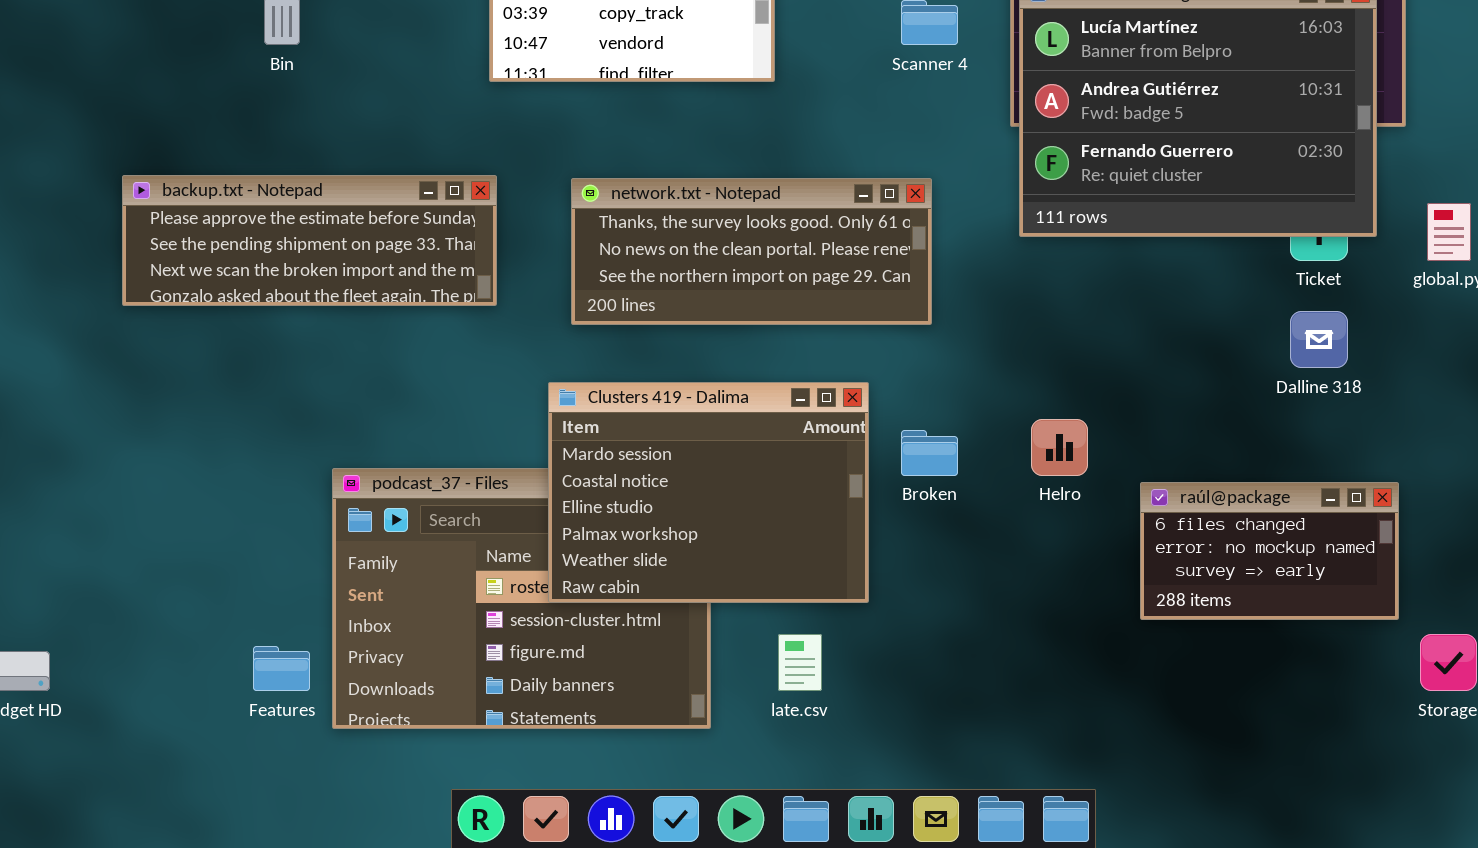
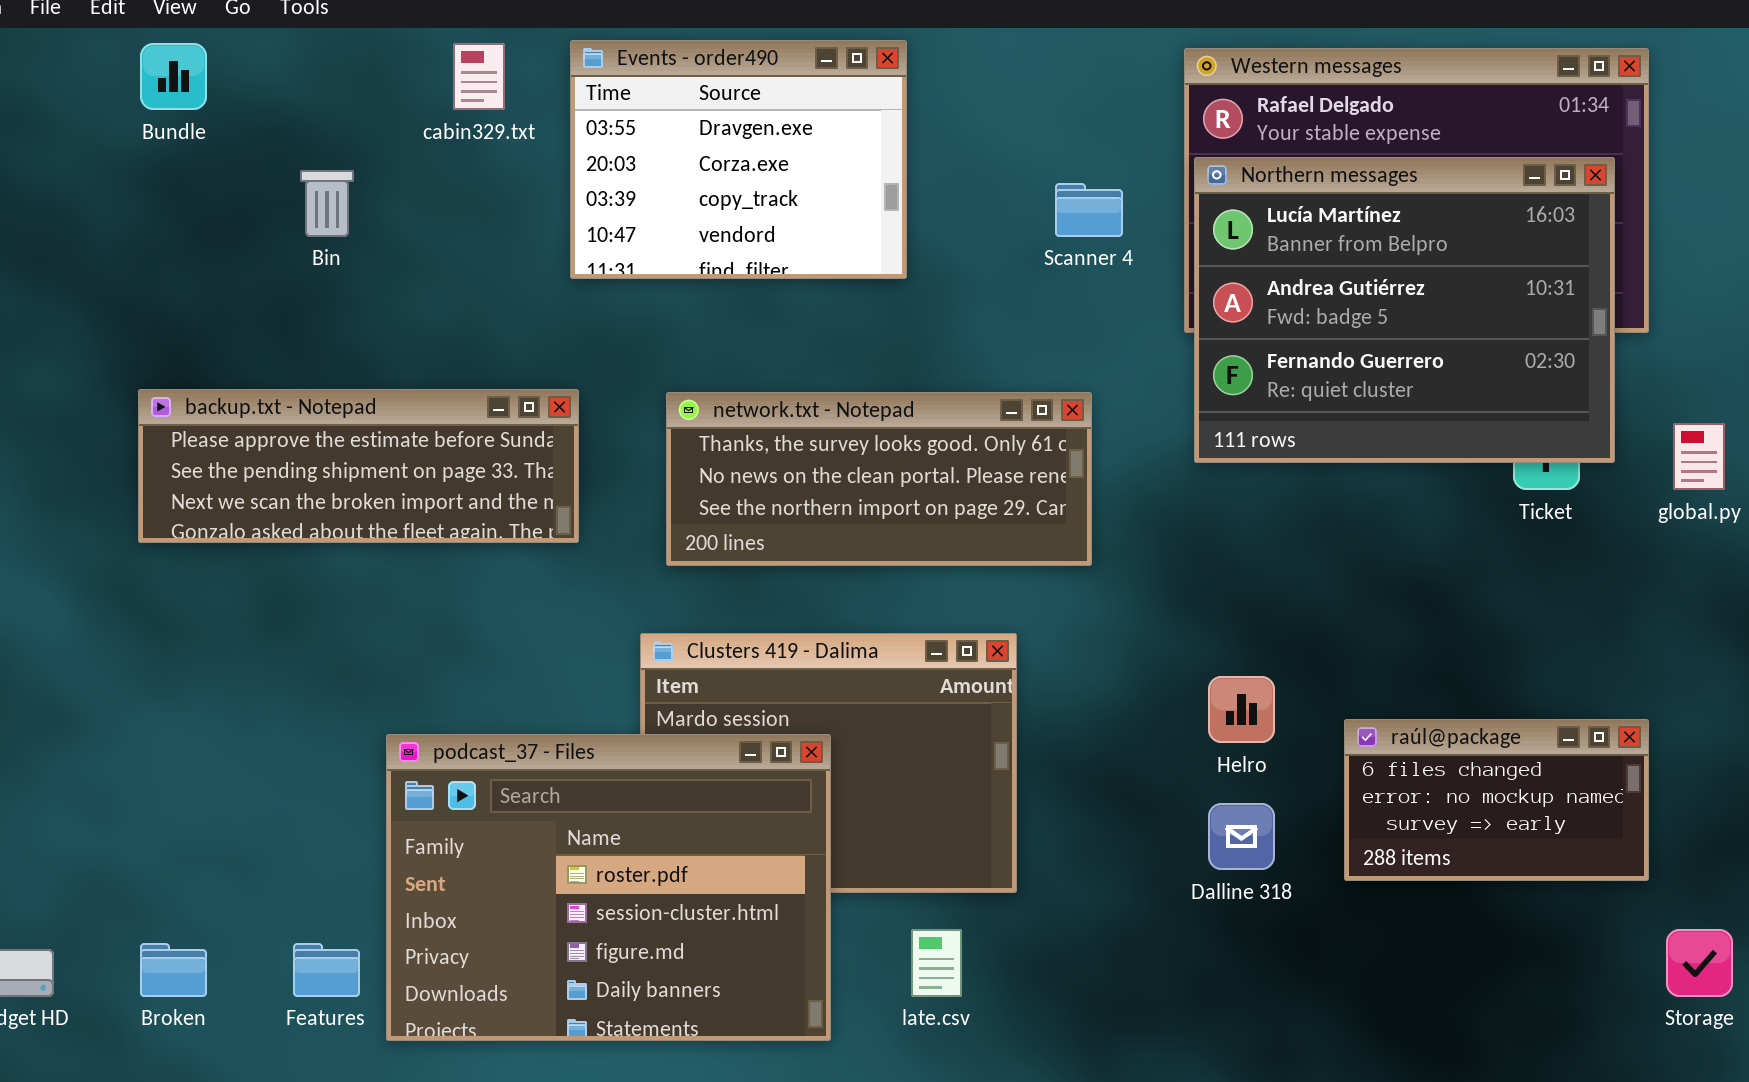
Dalline 318: [1290,311,1348,368] -> [1208,803,1275,870], moved
Broken: [901,430,958,476] -> [140,943,207,997], moved
podcast_37 - Files: [332,468,711,729] -> [386,734,831,1041], raised
raúl@package: [1140,482,1399,620] -> [1344,719,1649,881], moved

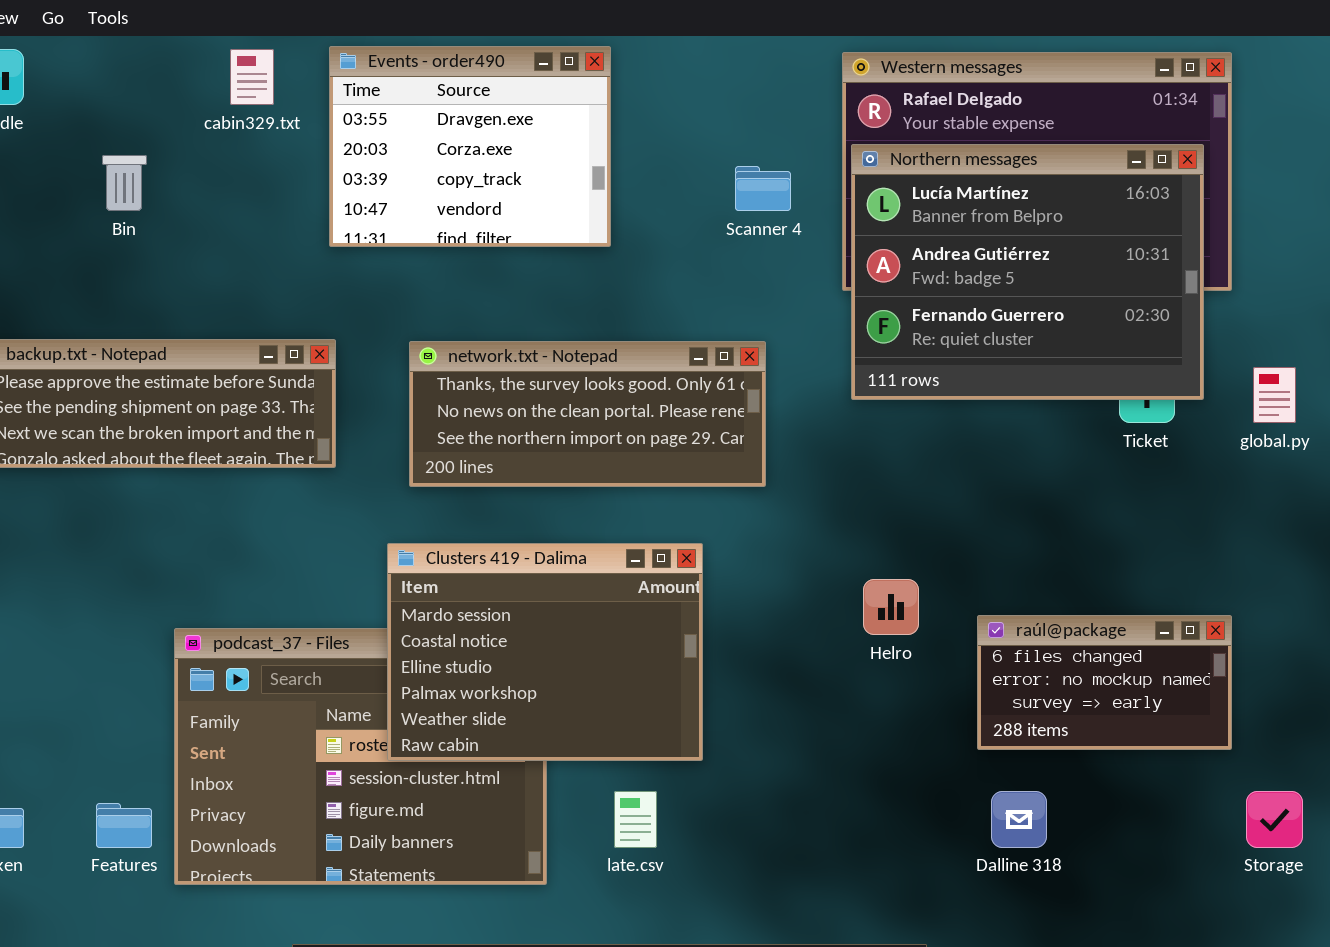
Clusters 419 - Dalima: [640,633,1017,893] -> [387,543,703,761], raised
Dalline 318: [1208,803,1275,870] -> [991,791,1047,848], moved

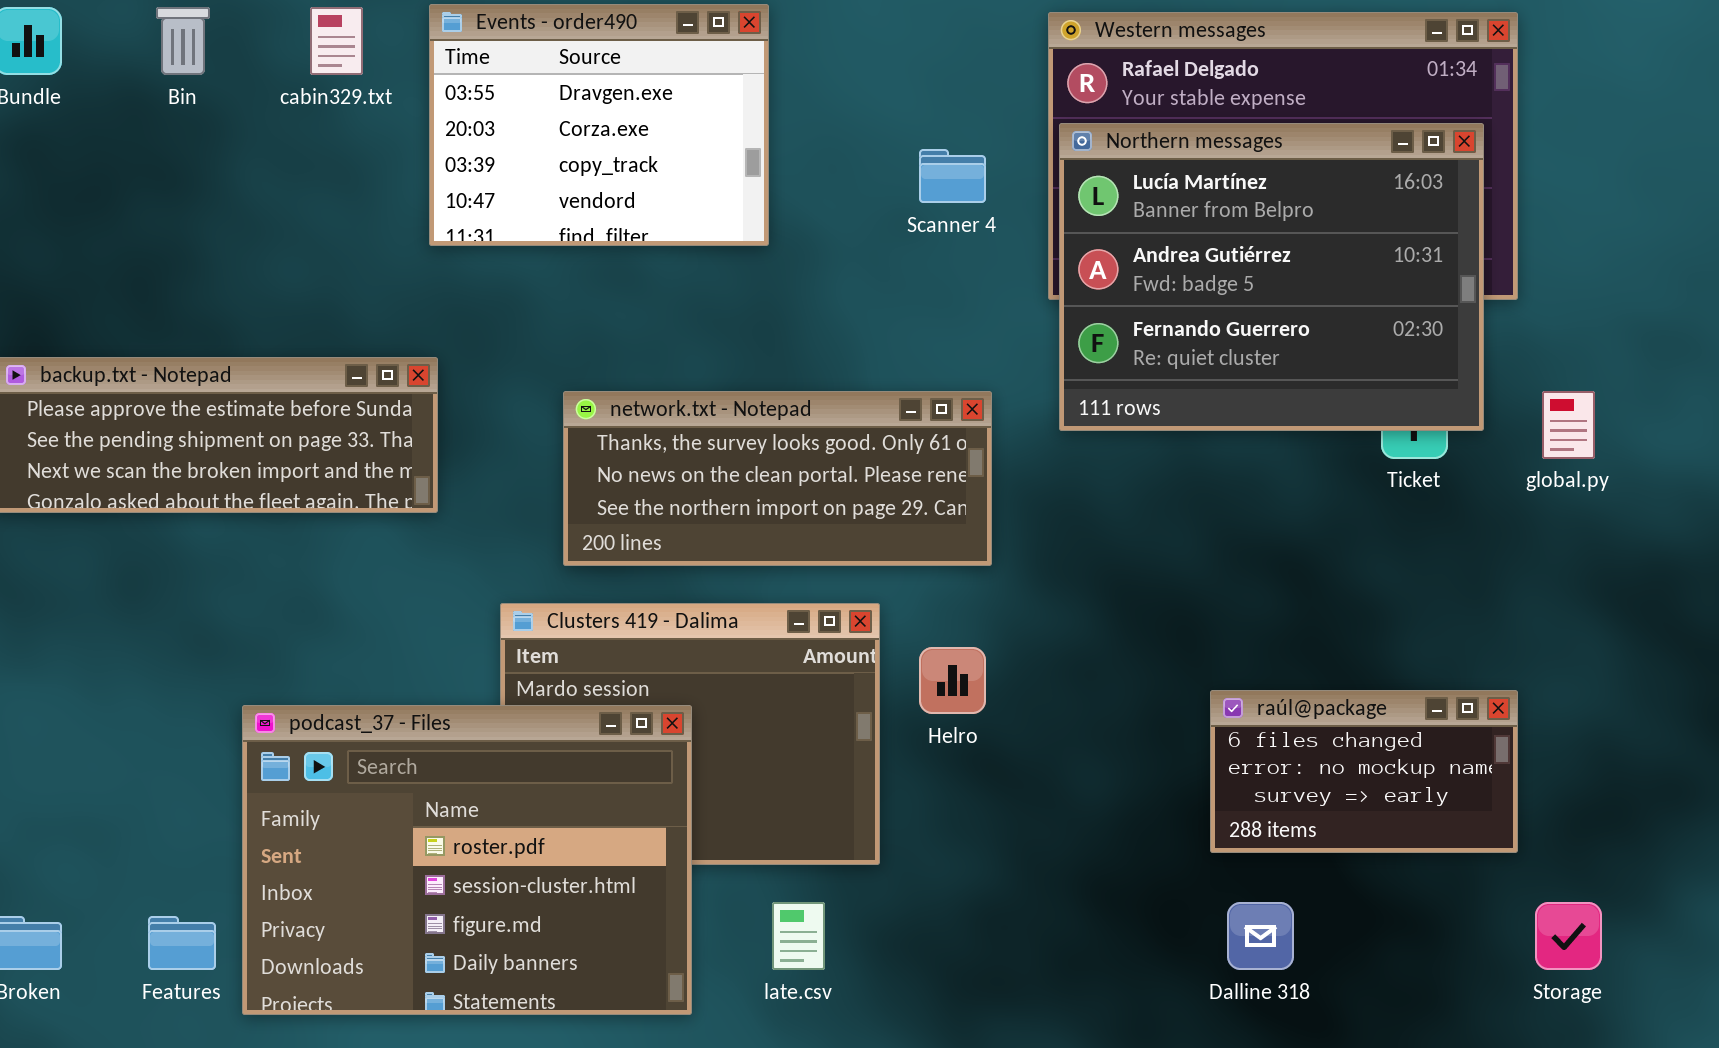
Bin: [102,155,147,211] -> [156,7,210,75], moved
network.txt - Notepad: [409,341,766,487] -> [563,391,992,566], moved
Helro: [863,579,919,635] -> [919,647,986,714], moved
podcast_37 - Files: [174,628,547,885] -> [242,705,692,1015], raised

